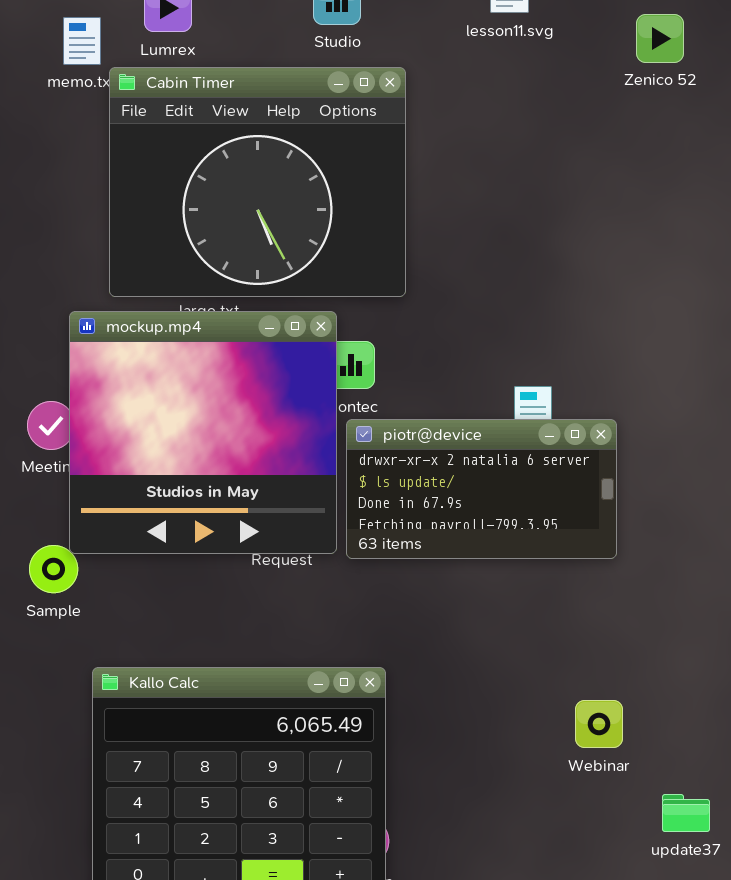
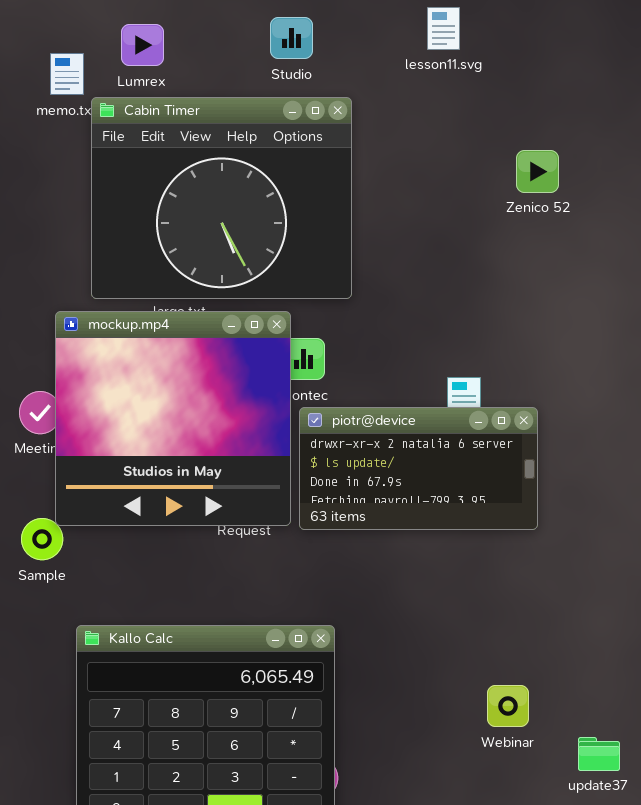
Zenico 52: [636,14,684,63] -> [516,150,559,193], moved
Webinar: [575,700,623,748] -> [487,685,529,727], moved

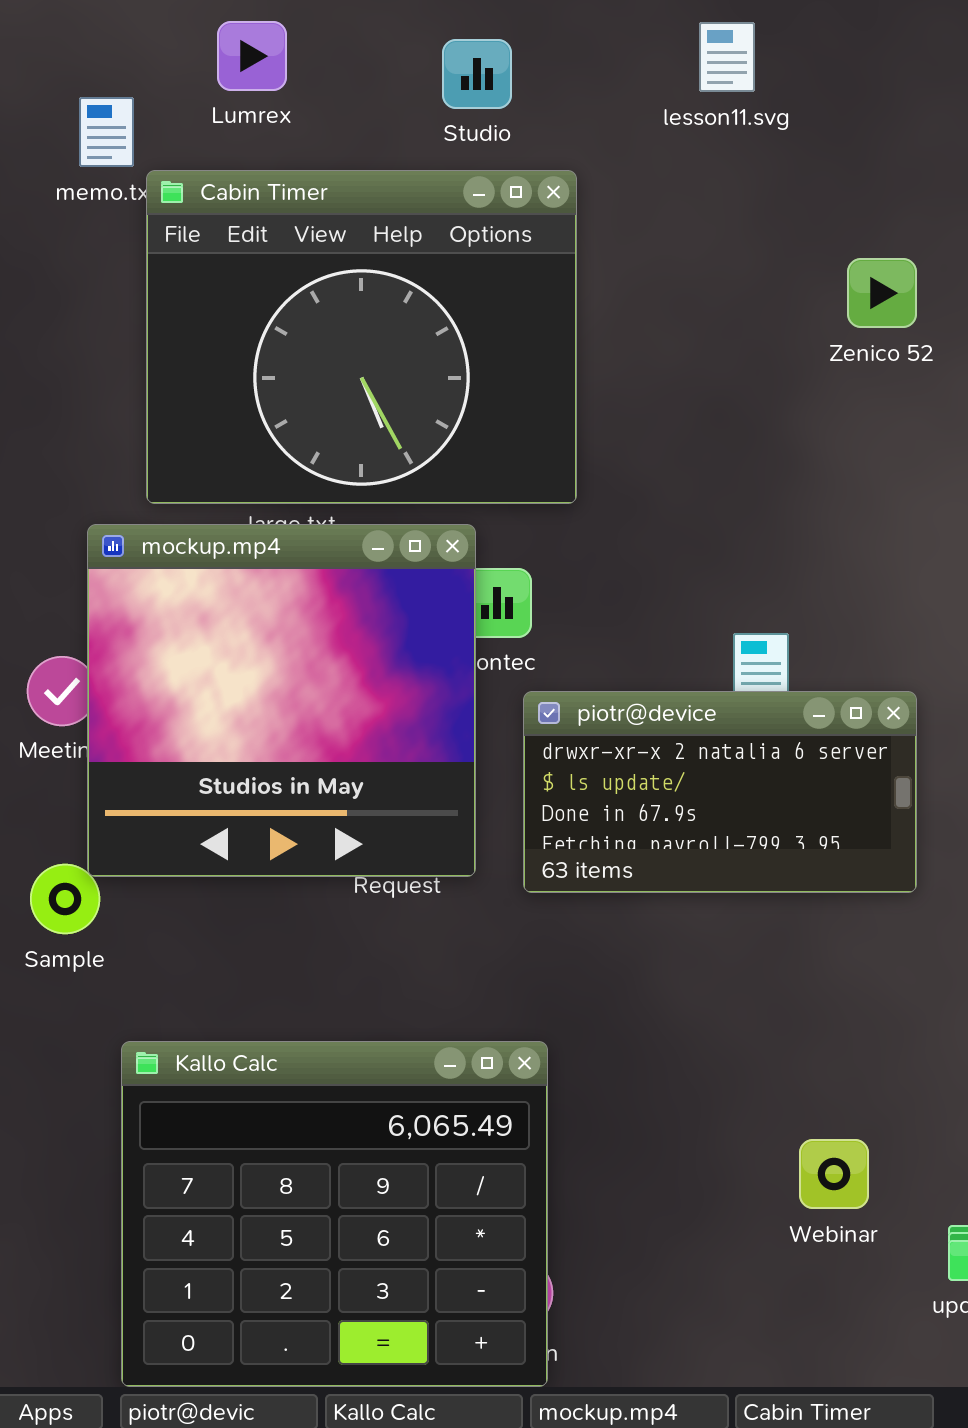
Lumrex: [121,24,164,66] -> [217,21,287,91], moved
piotr@device: [299,407,538,530] -> [523,691,917,893], moved

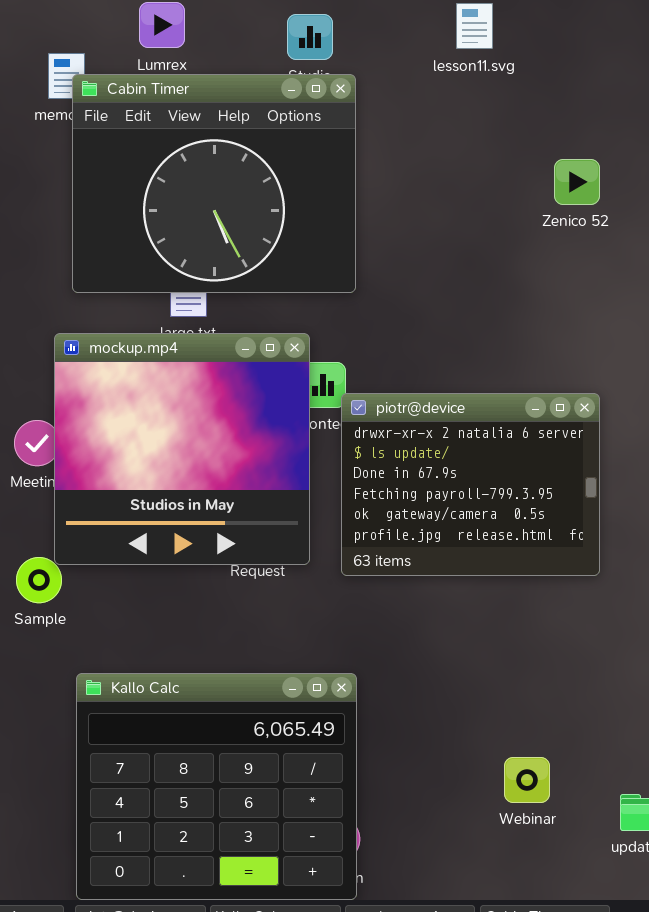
Cabin Timer: [146,170,577,504] -> [72,74,356,293], moved
piotr@device: [523,691,917,893] -> [341,393,600,576], resized
Webinar: [799,1139,869,1209] -> [504,757,550,803], moved

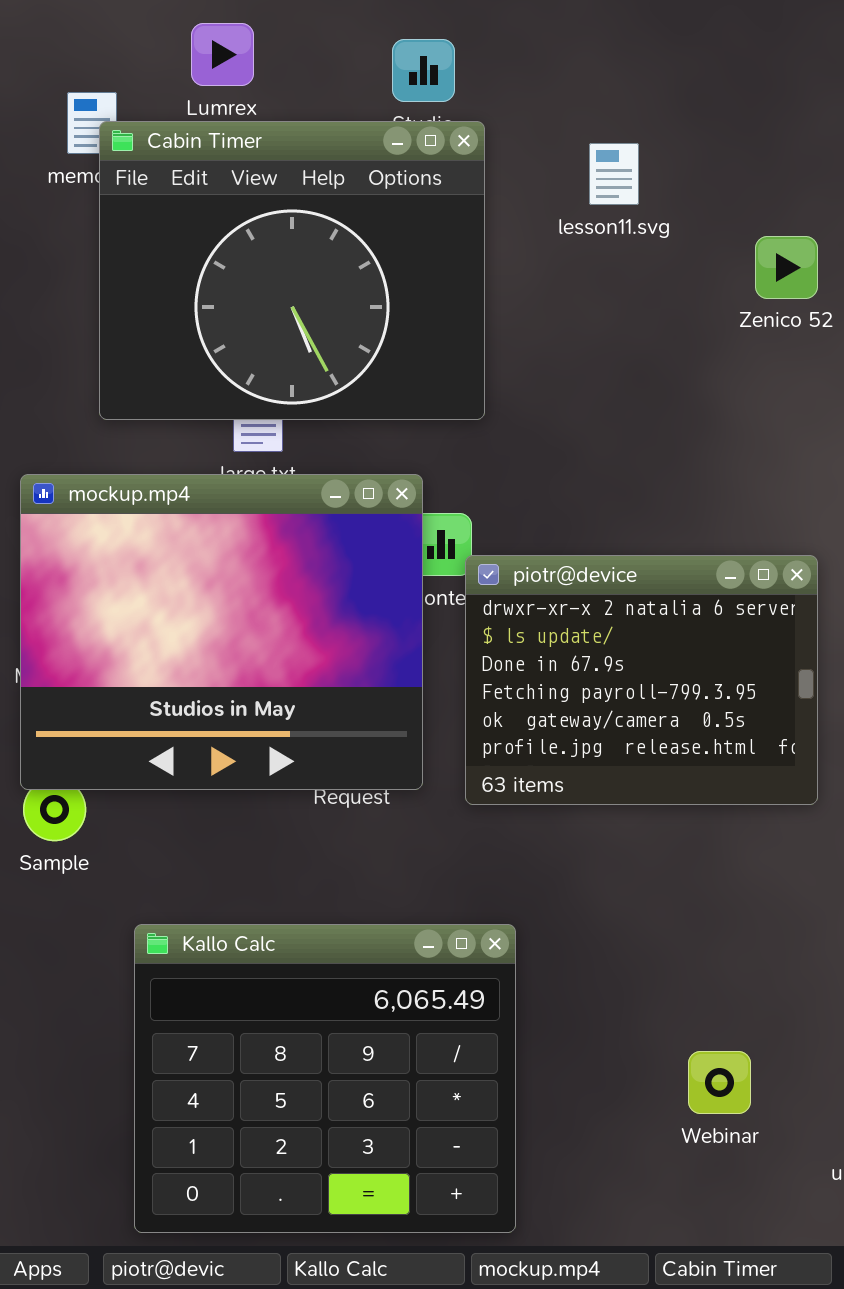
lesson11.svg: [456,3,493,49] -> [589,143,639,205], moved
mockup.mp4: [54,333,310,565] -> [20,474,423,790], resized
Kallo Calc: [76,673,357,900] -> [134,924,516,1233], moved

